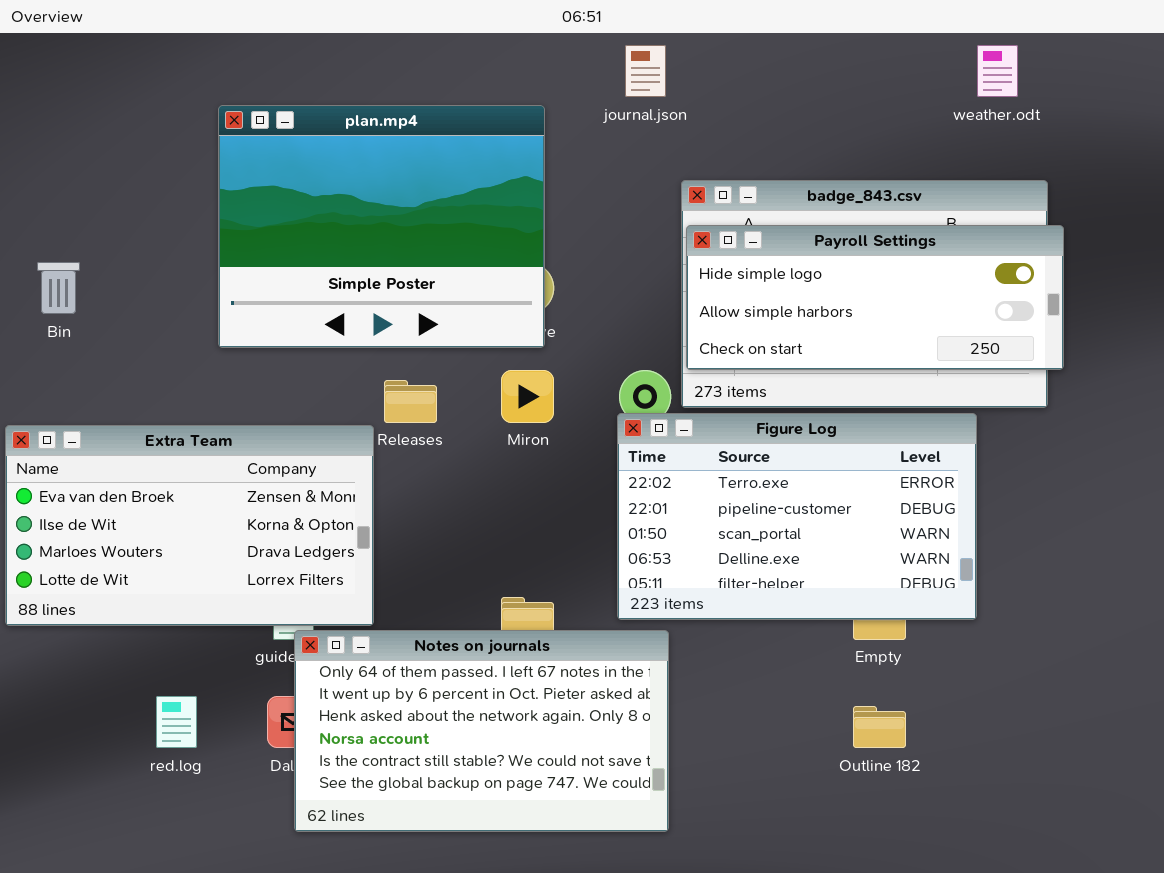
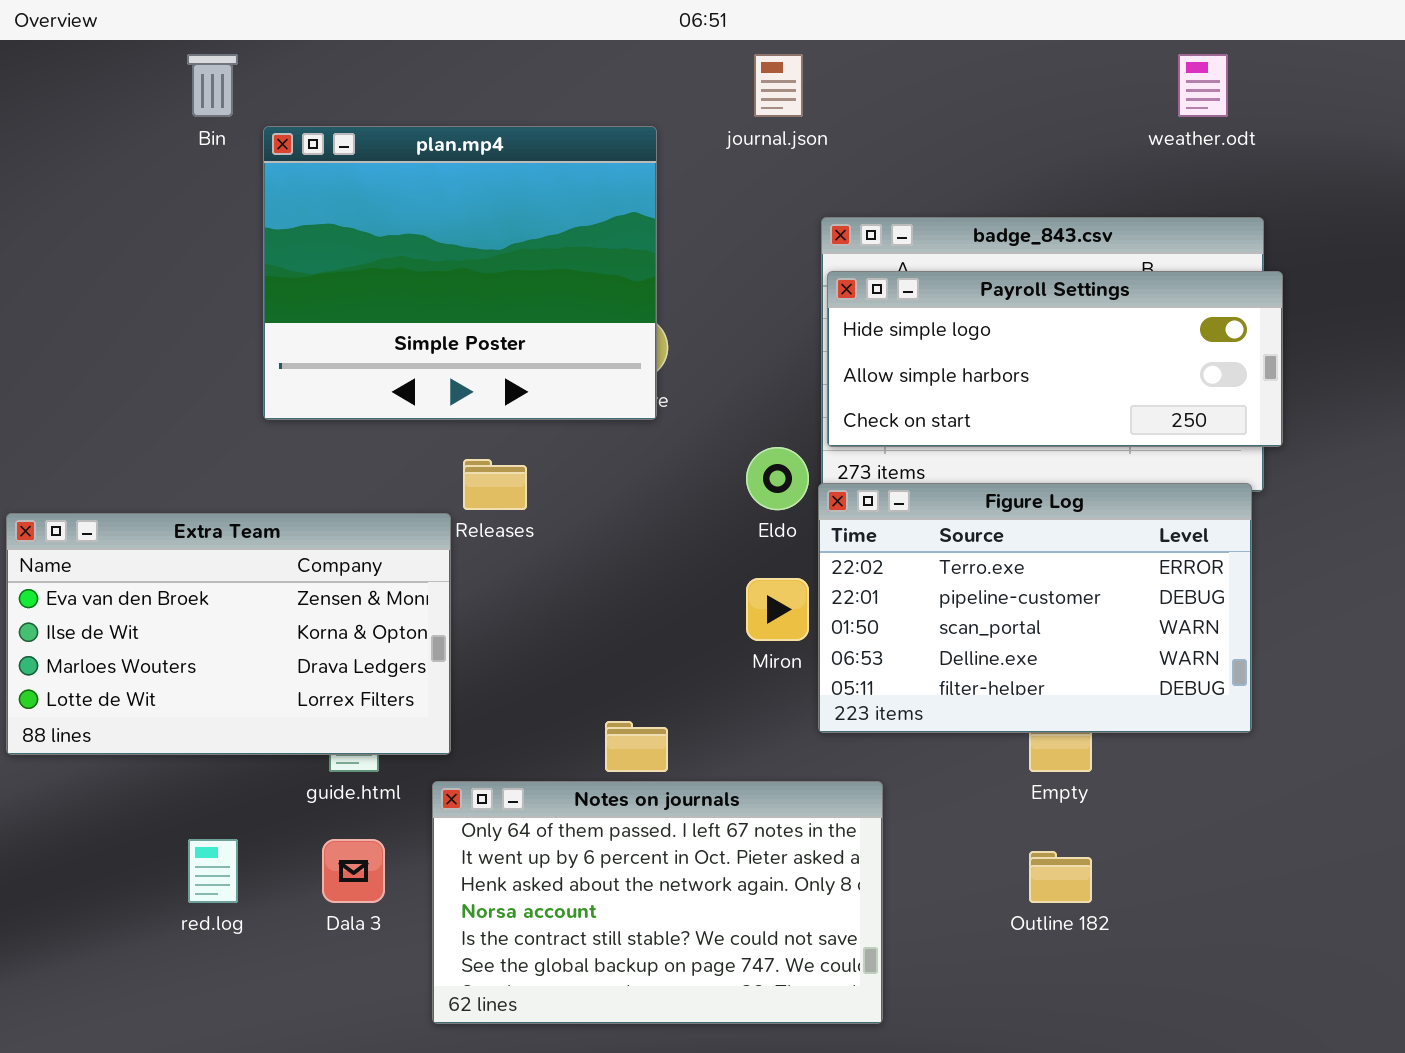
Bin: [37,262,80,314] -> [187,54,238,117], moved
Miron: [501,370,554,423] -> [746,578,809,641], moved
Figure Log: [617,413,977,620] -> [818,483,1252,733], moved
Notes on journals: [294,630,669,832] -> [432,781,883,1024], moved

